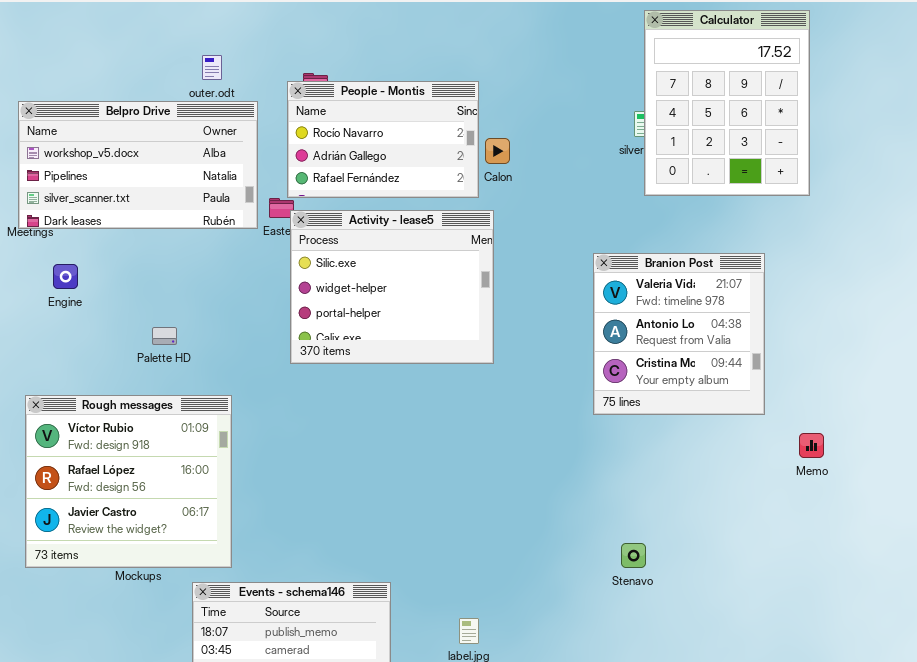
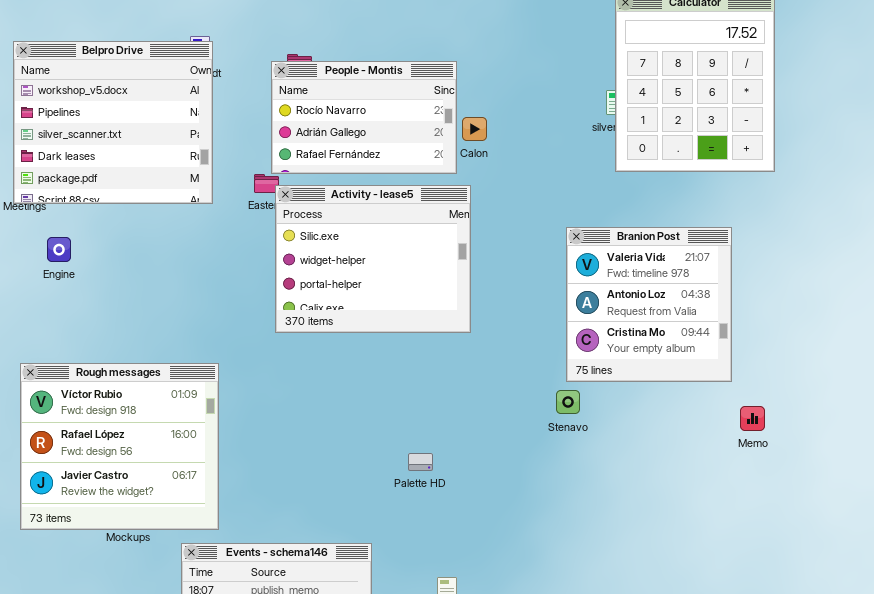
Belpro Drive: [18,101,258,229] -> [13,41,213,204], resized
Palette HD: [152,327,177,345] -> [408,453,433,471], moved
Memo: [799,433,824,458] -> [740,406,765,431], moved
Stenavo: [621,543,646,568] -> [556,390,580,414], moved

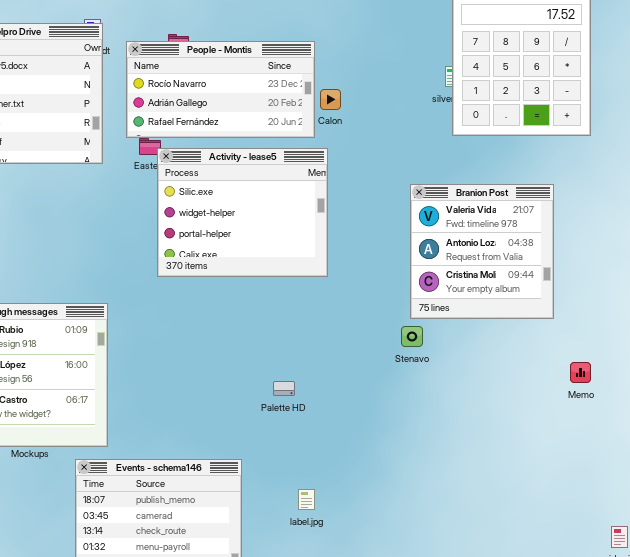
People - Montis: [271,61,457,174] -> [126,41,315,138], resized
Memo: [740,406,765,431] -> [570,362,591,383], moved

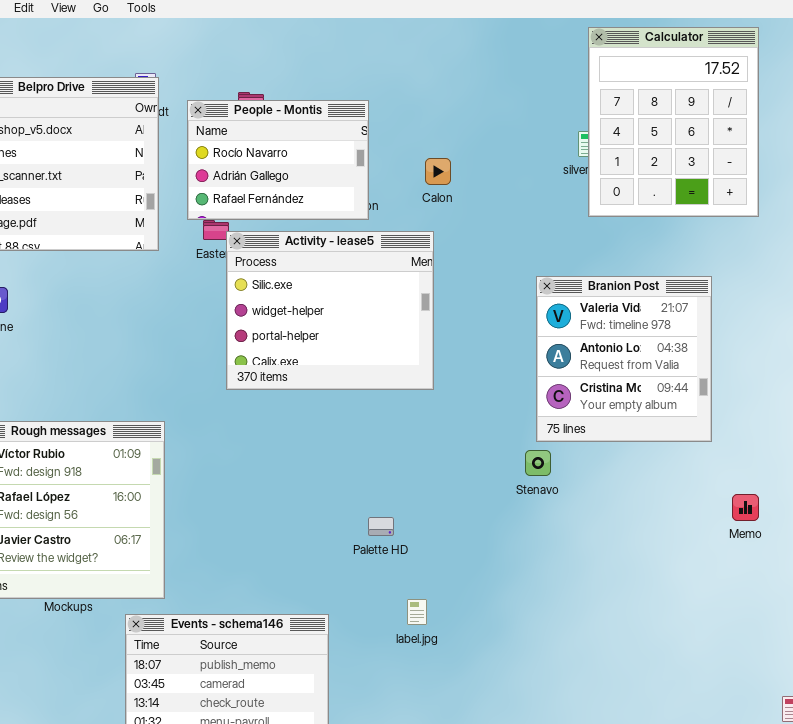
People - Montis: [126,41,315,138] -> [187,100,369,220], resized
label.jpg: [298,489,315,510] -> [407,599,427,625], moved

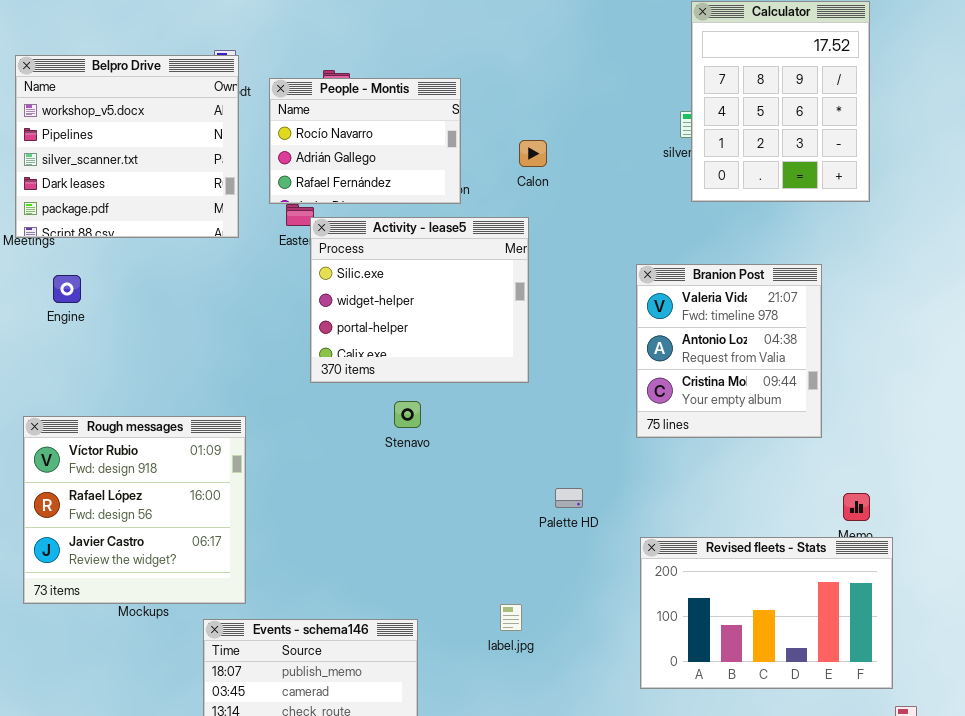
Stenavo: [525,450,551,476] -> [394,401,421,428], moved
Palette HD: [368,517,394,536] -> [555,488,583,508], moved
Revised fleets - Stats: none -> [640,537,893,689], opened

